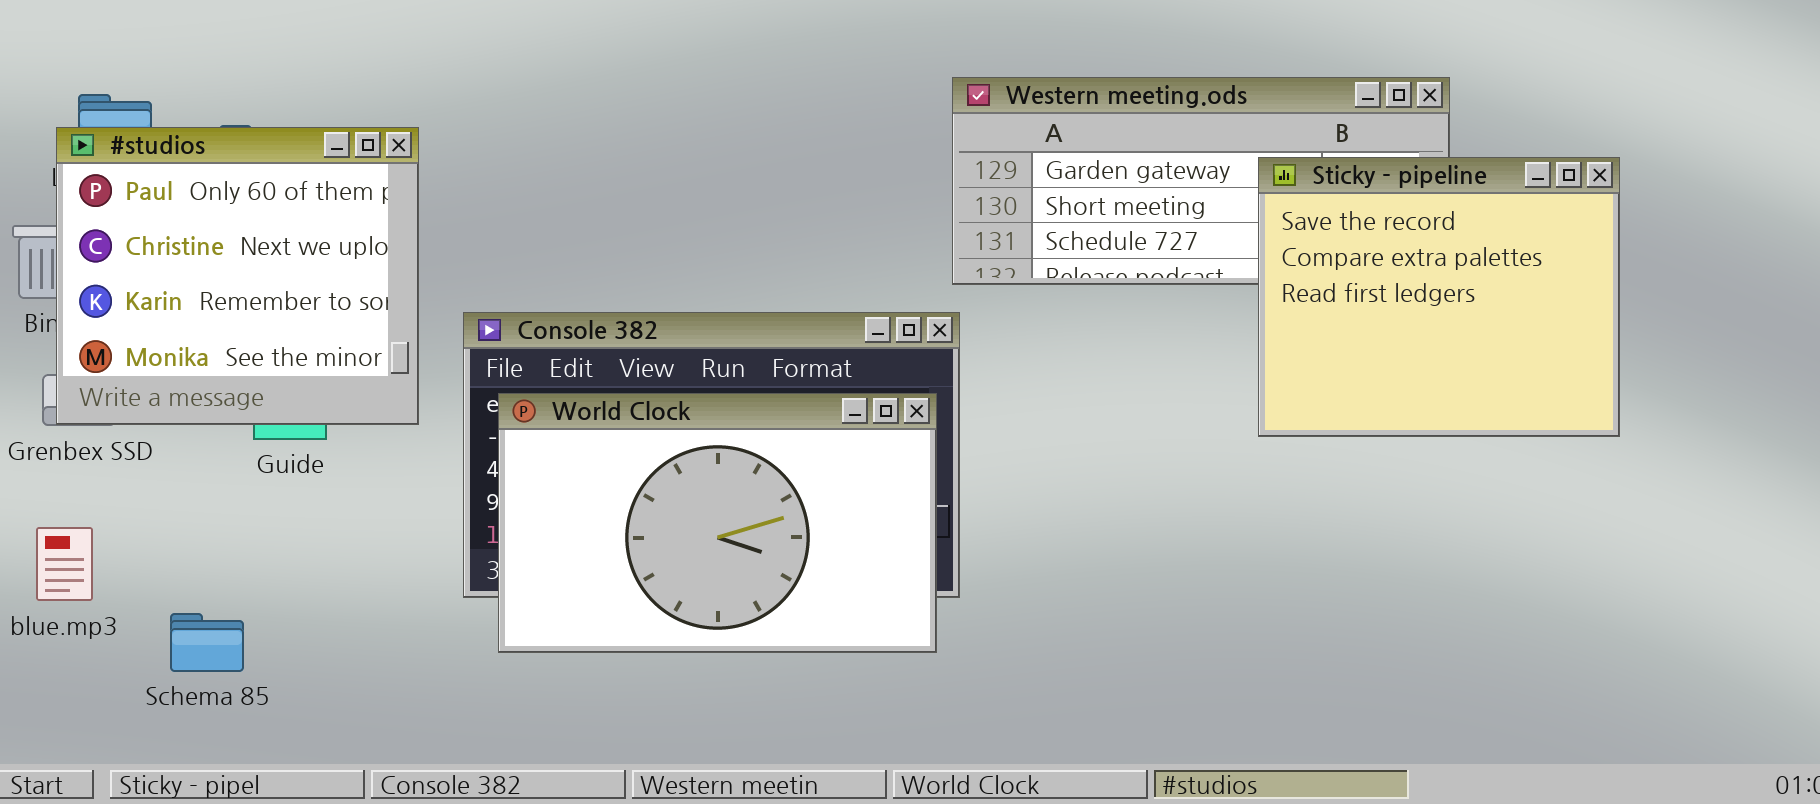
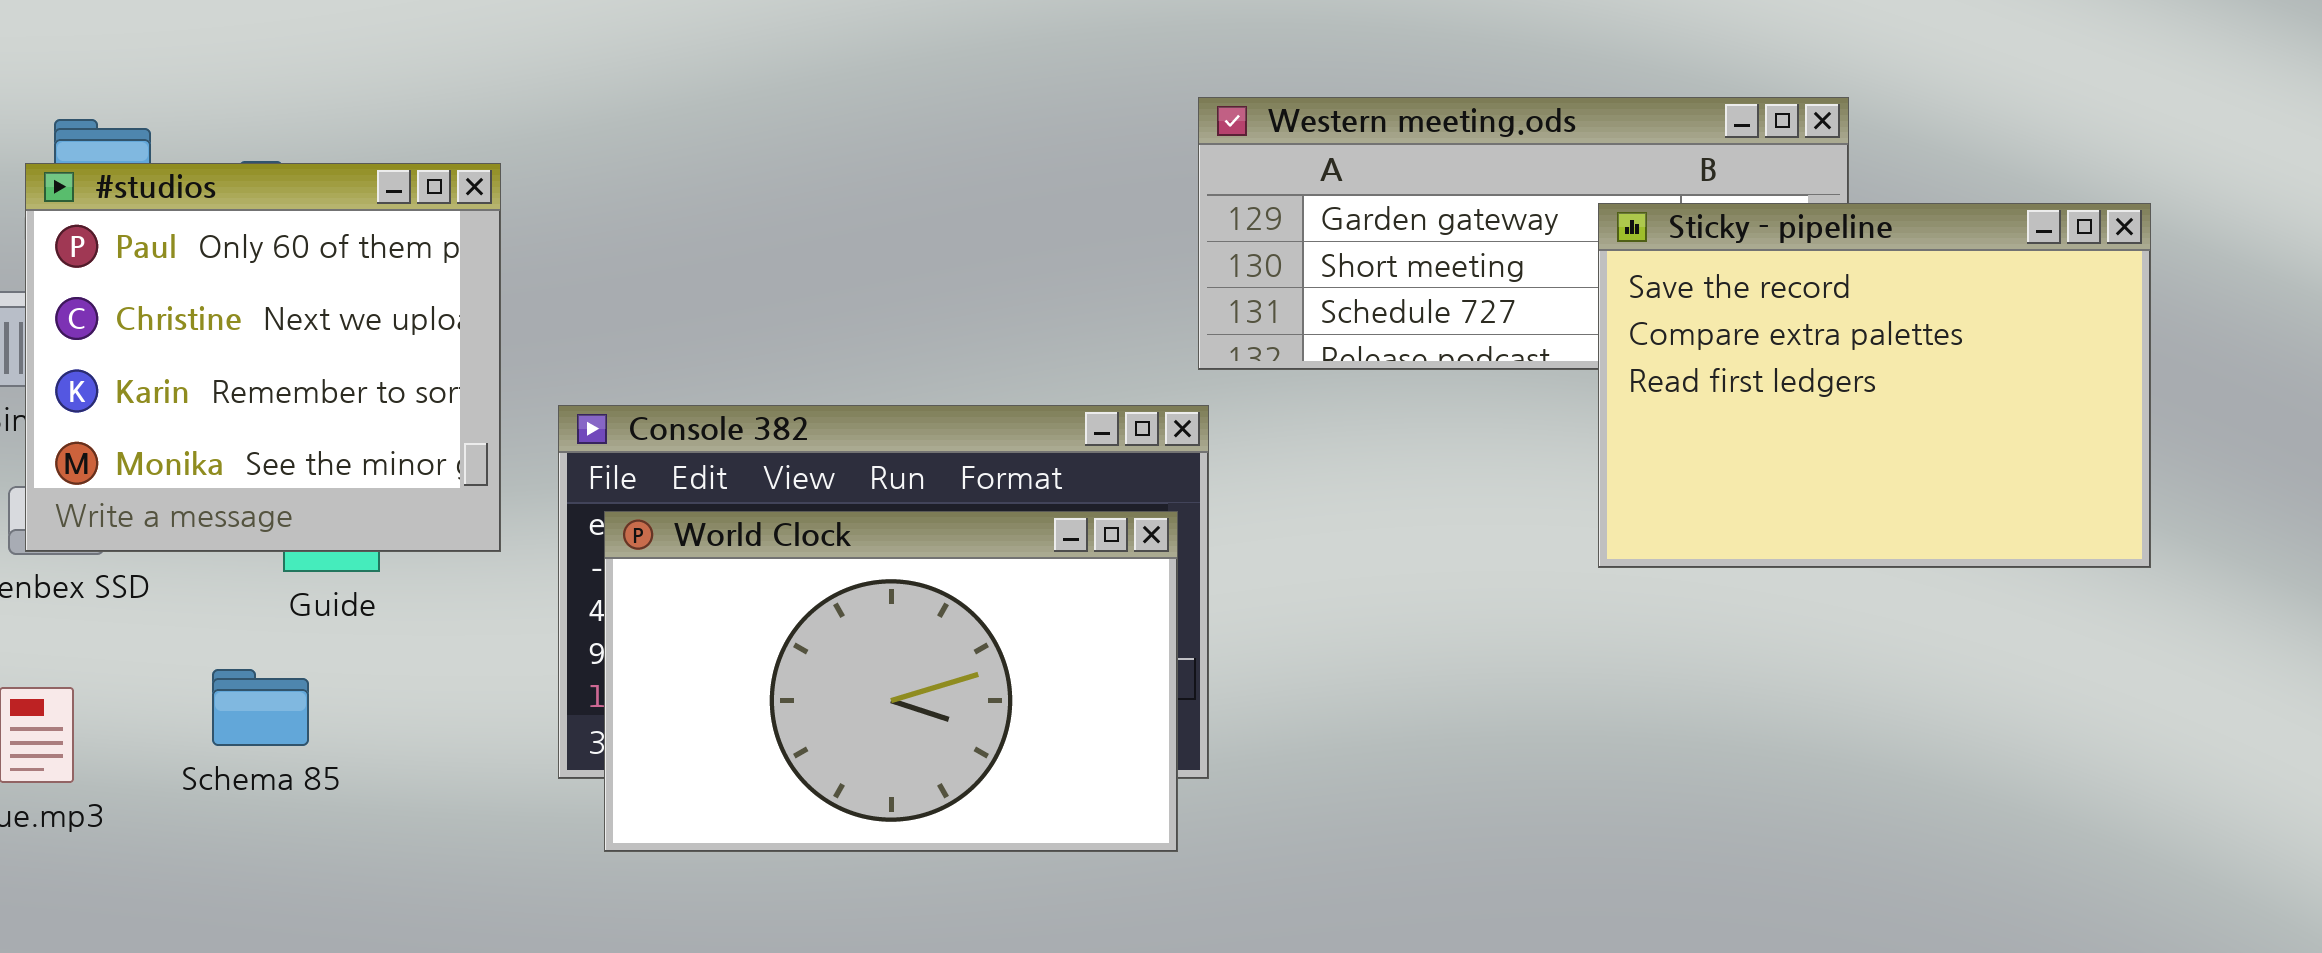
Sticky - pipeline: [1258,157,1620,437] -> [1598,203,2151,568], resized
Schema 85: [170,613,244,672] -> [212,669,309,746], moved

